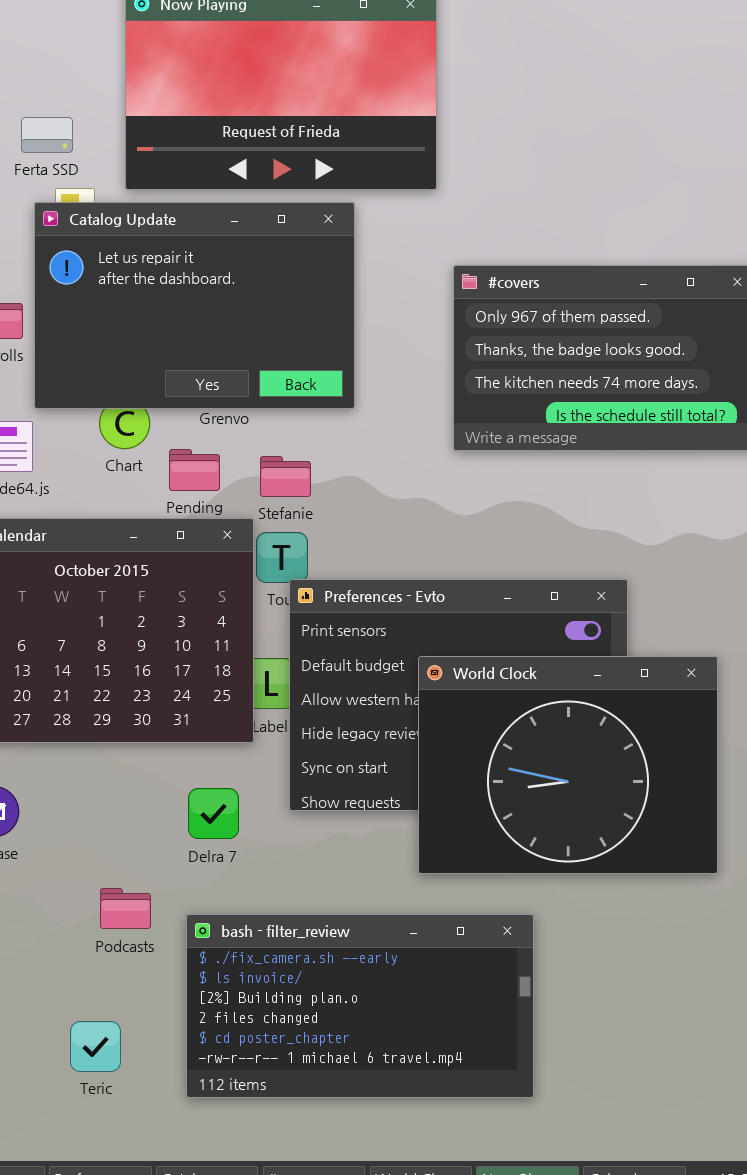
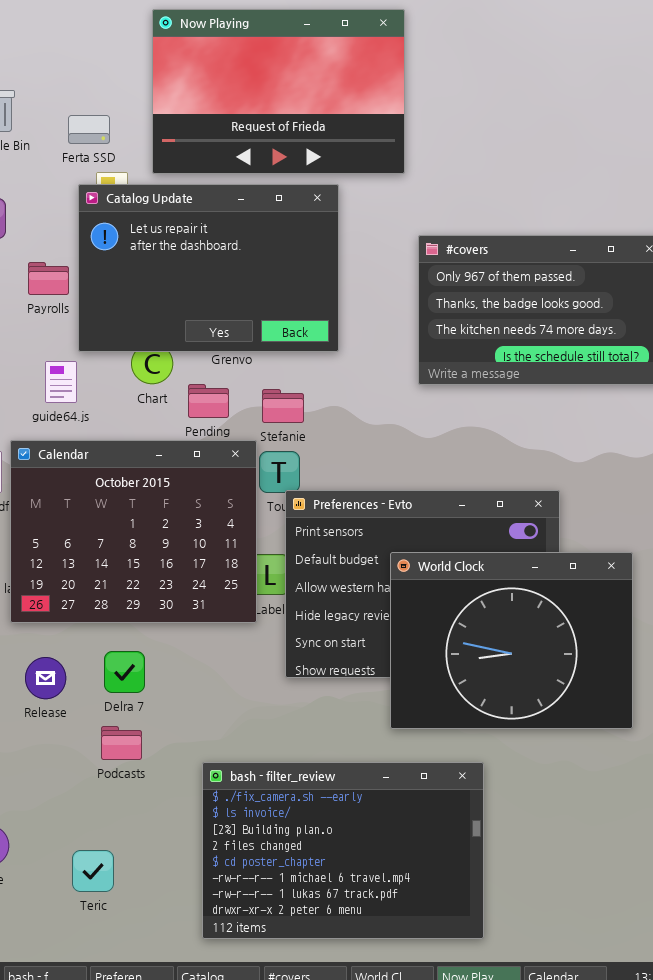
Delra 7: [188,788,239,839] -> [104,651,145,693], moved
Podcasts: [100,888,151,929] -> [101,726,142,760], moved
bash - filter_review: [186,914,534,1098] -> [202,762,484,939], resized
Teric: [70,1021,121,1072] -> [72,850,114,892], moved

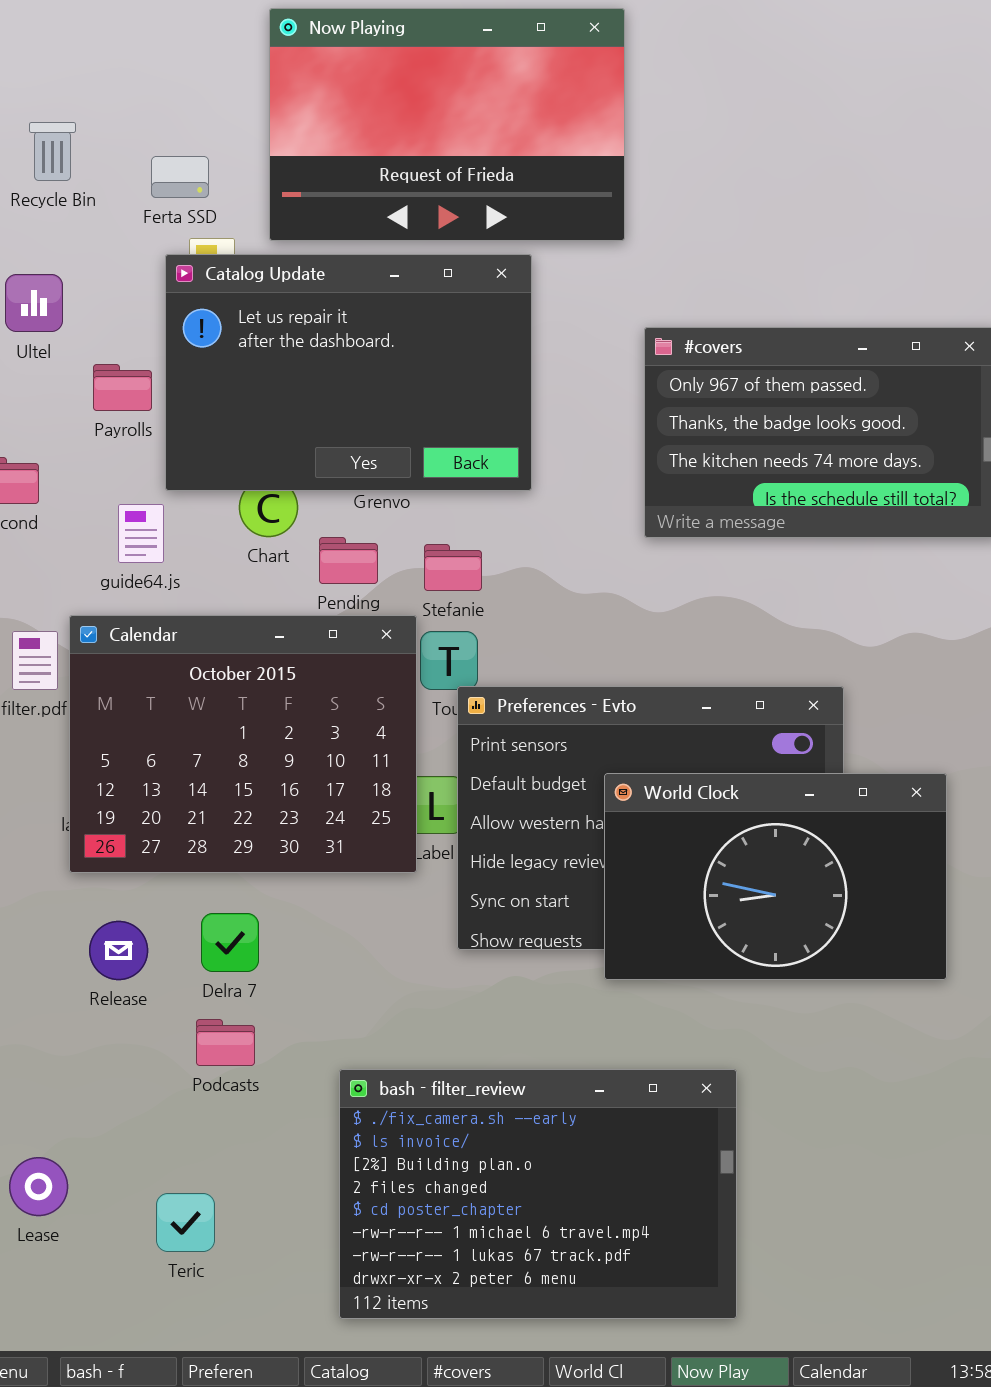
World Clock: [390,552,633,729] -> [604,773,947,980], resized

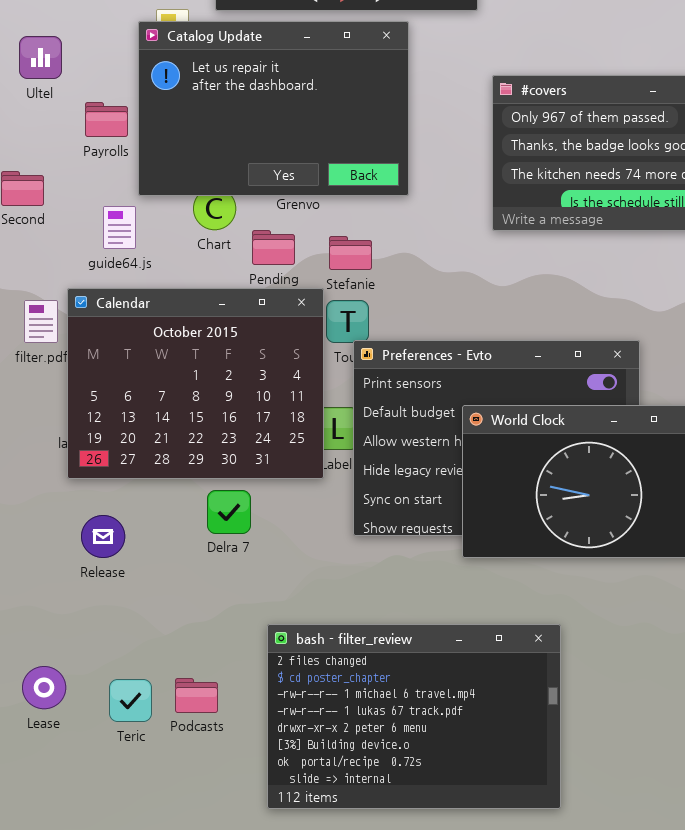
Delra 7: [201,913,259,972] -> [207,490,251,534], moved
Podcasts: [196,1019,255,1066] -> [175,678,218,713], moved
bash - filter_review: [339,1069,737,1319] -> [267,624,561,809], scrolled down 3 rows
Lease: [9,1157,68,1216] -> [22,666,66,709], moved
Teric: [156,1193,215,1252] -> [109,679,152,722], moved

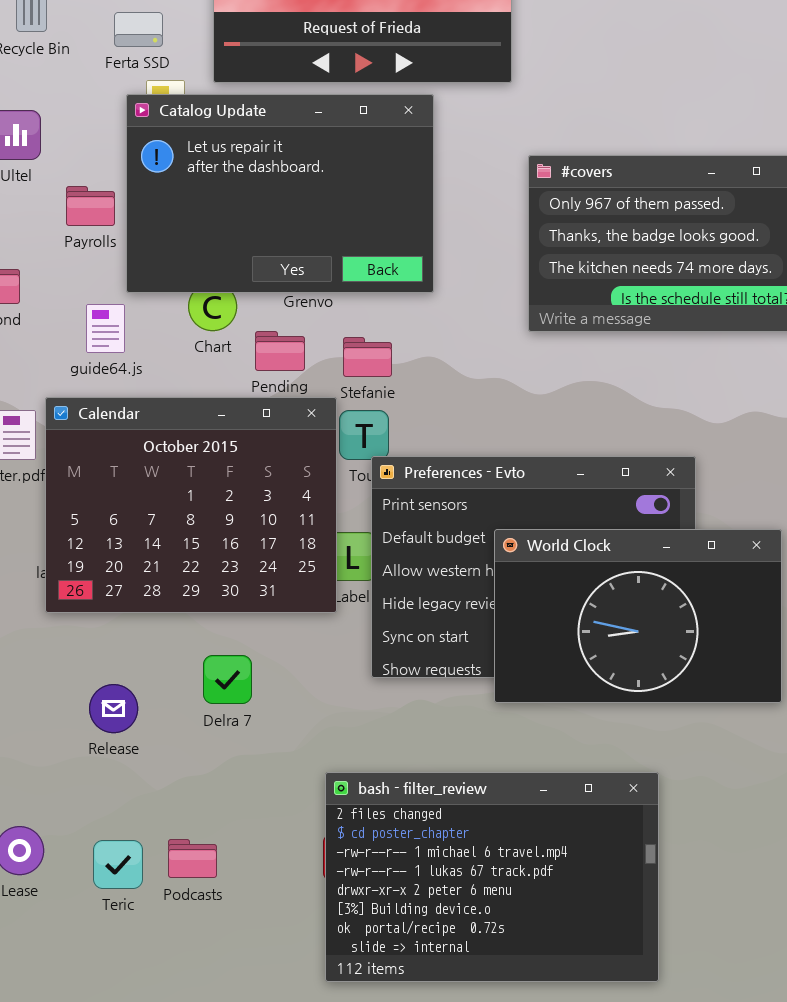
Delra 7: [207,490,251,534] -> [203,655,252,704], moved
Release: [81,515,125,558] -> [89,684,138,733], moved
bash - filter_review: [267,624,561,809] -> [325,772,659,982], moved

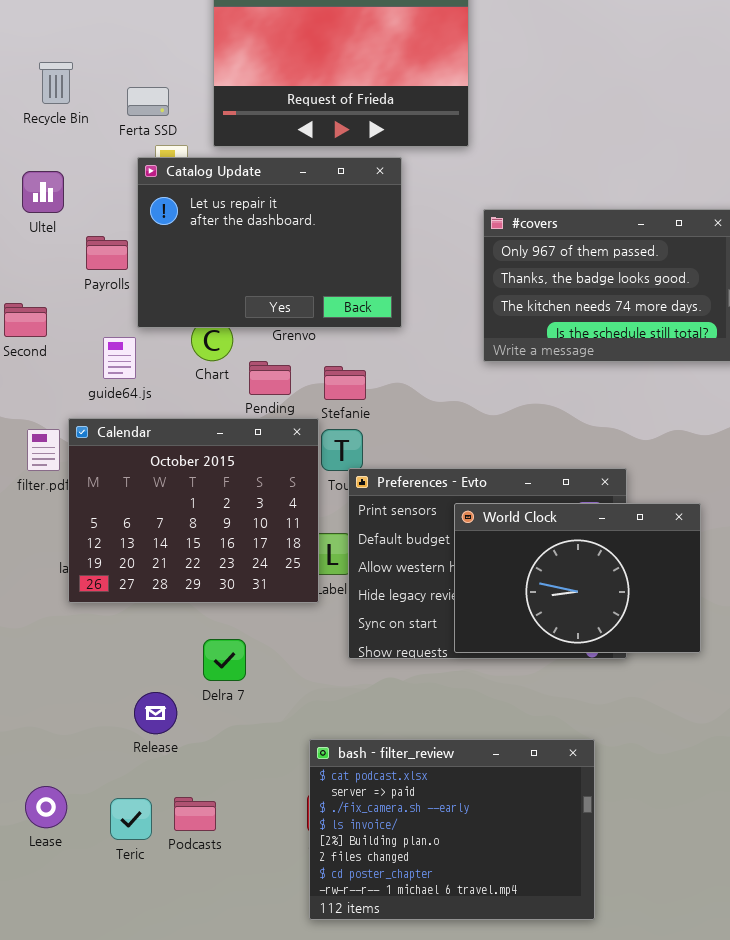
World Clock: [494,529,782,703] -> [454,503,701,653], moved
Release: [89,684,138,733] -> [134,692,177,734], moved
bash - filter_review: [325,772,659,982] -> [309,739,595,920], scrolled up 5 rows

